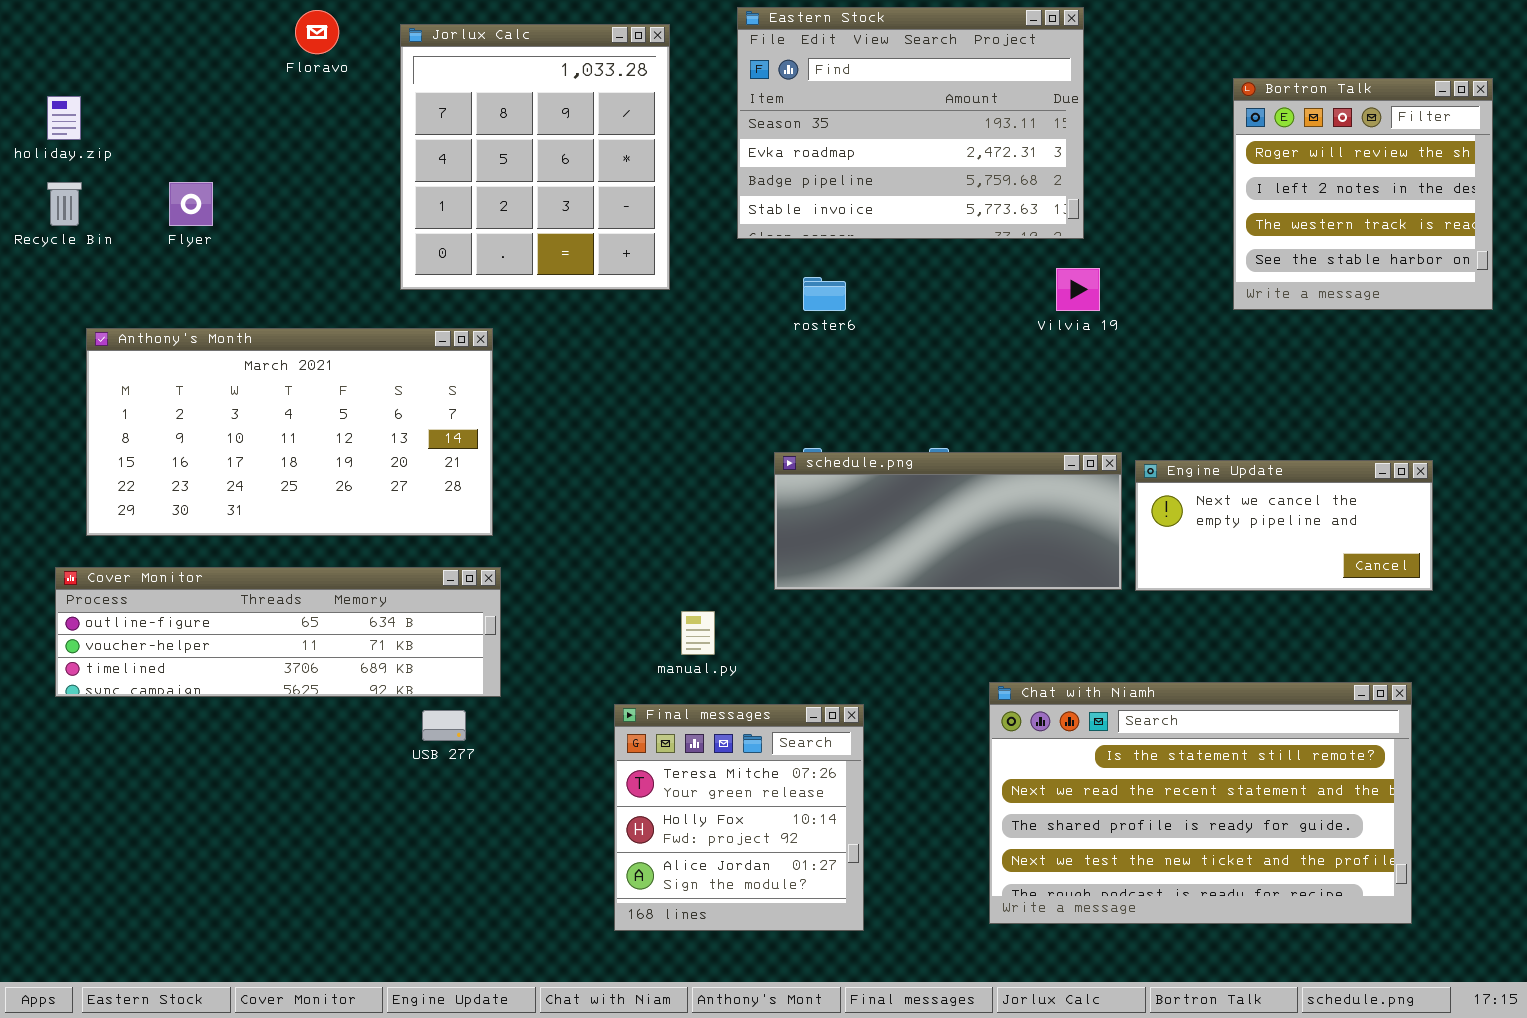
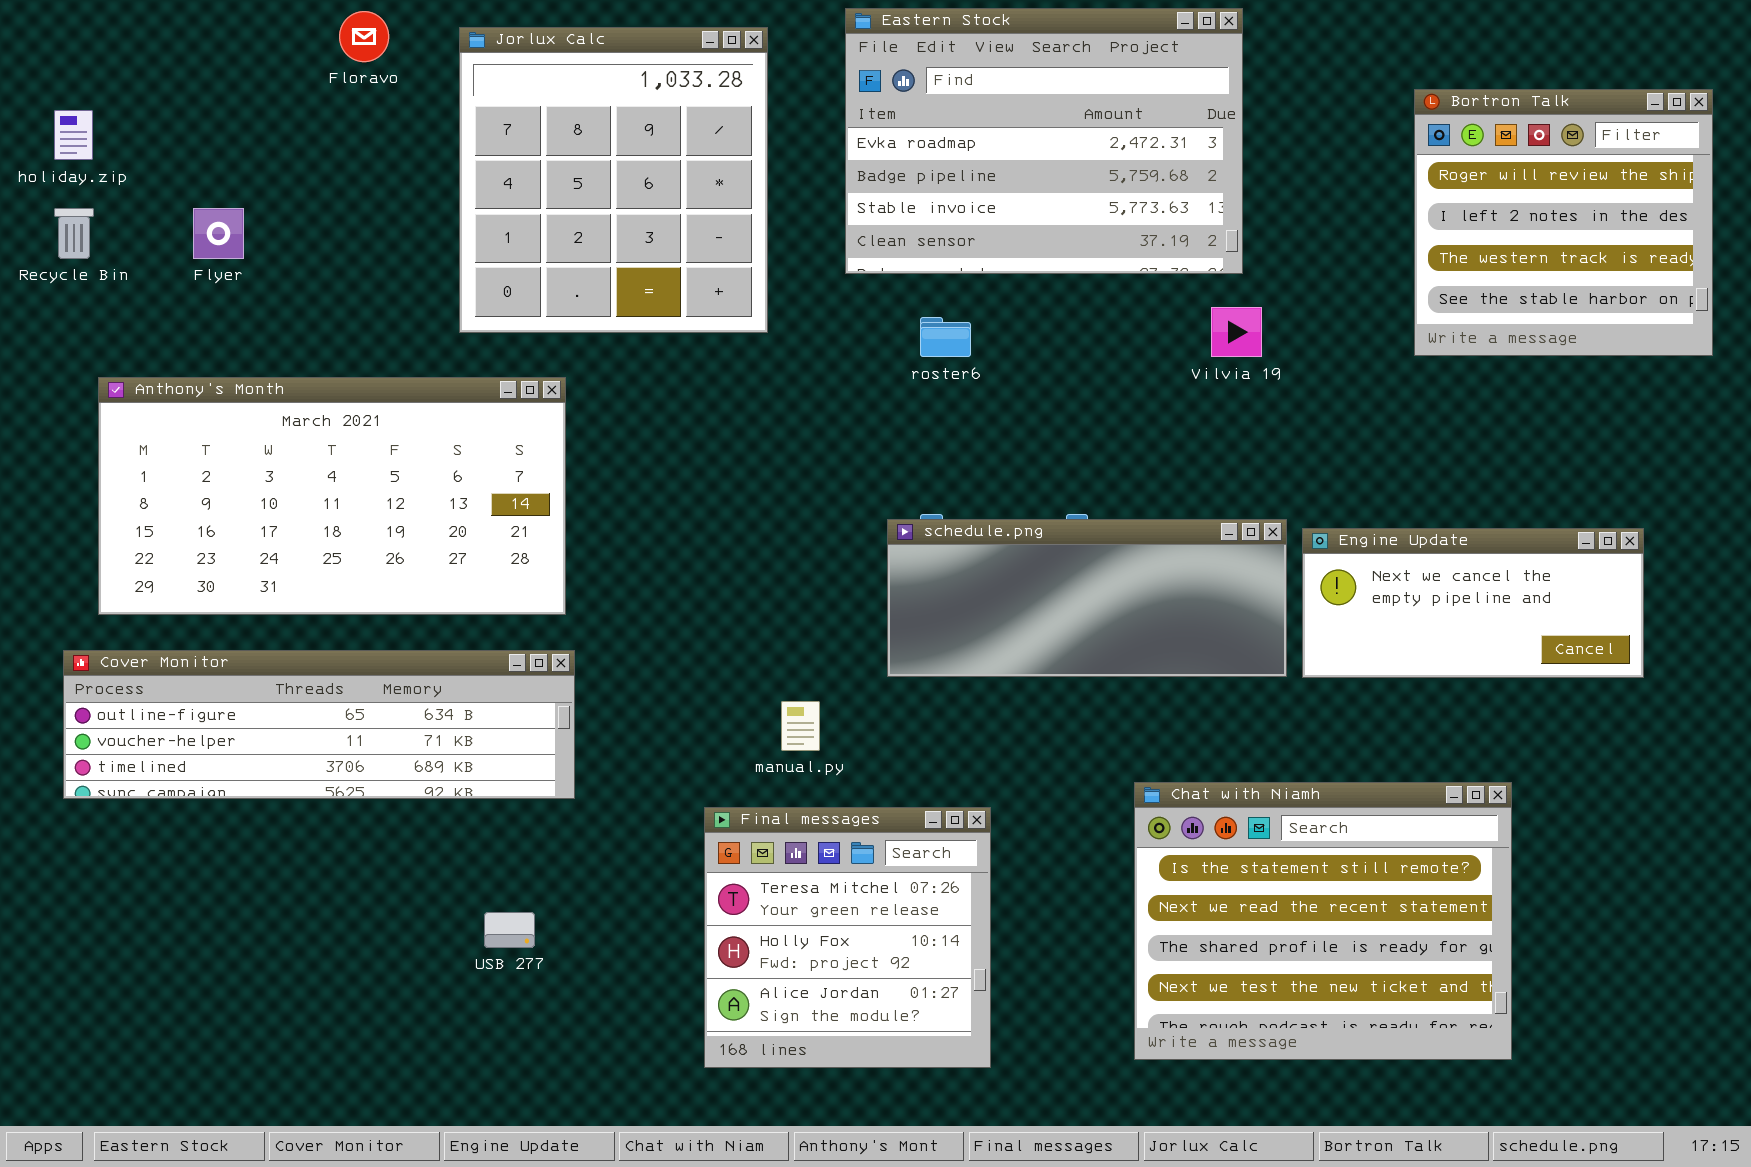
Eastern Stock: [737,7,1084,239] -> [845,8,1243,274], scrolled down 1 row
Chat with Niamh: [989,682,1412,924] -> [1134,782,1512,1060], resized
USB 277: [422,710,466,741] -> [484,912,535,948], moved

